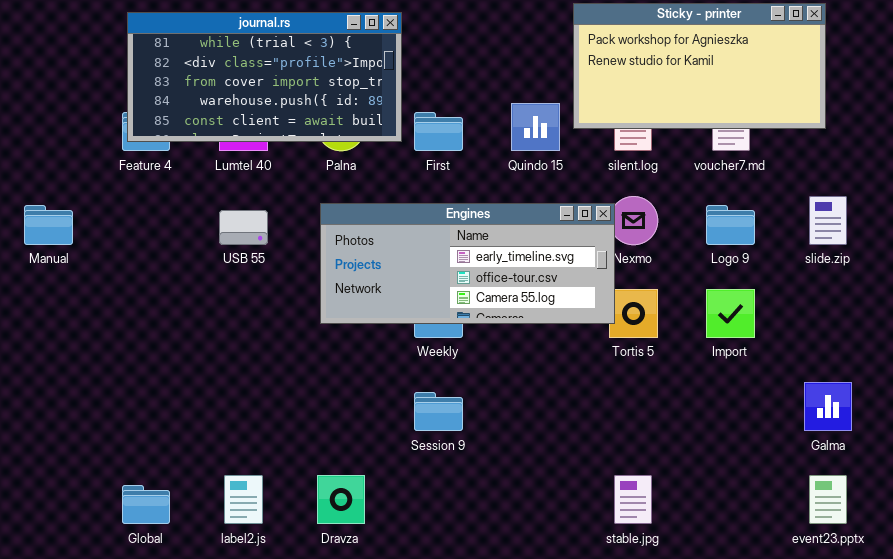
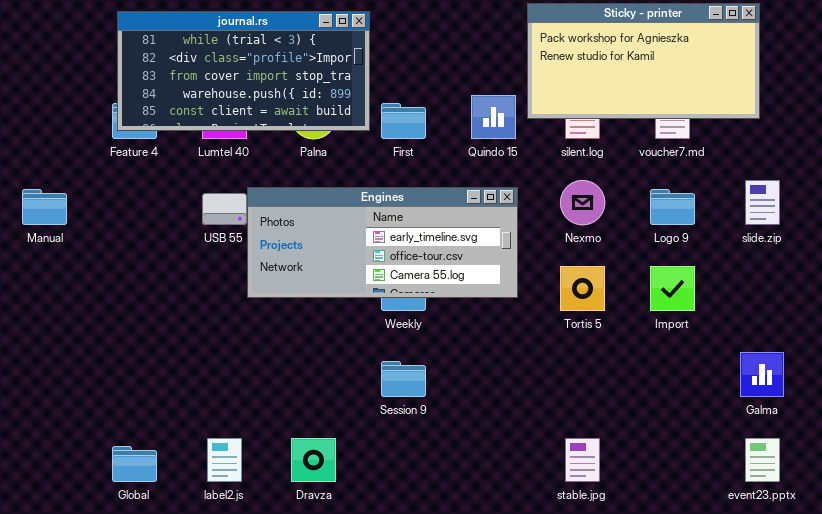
Engines: [320,203,615,324] -> [247,187,518,298], moved

